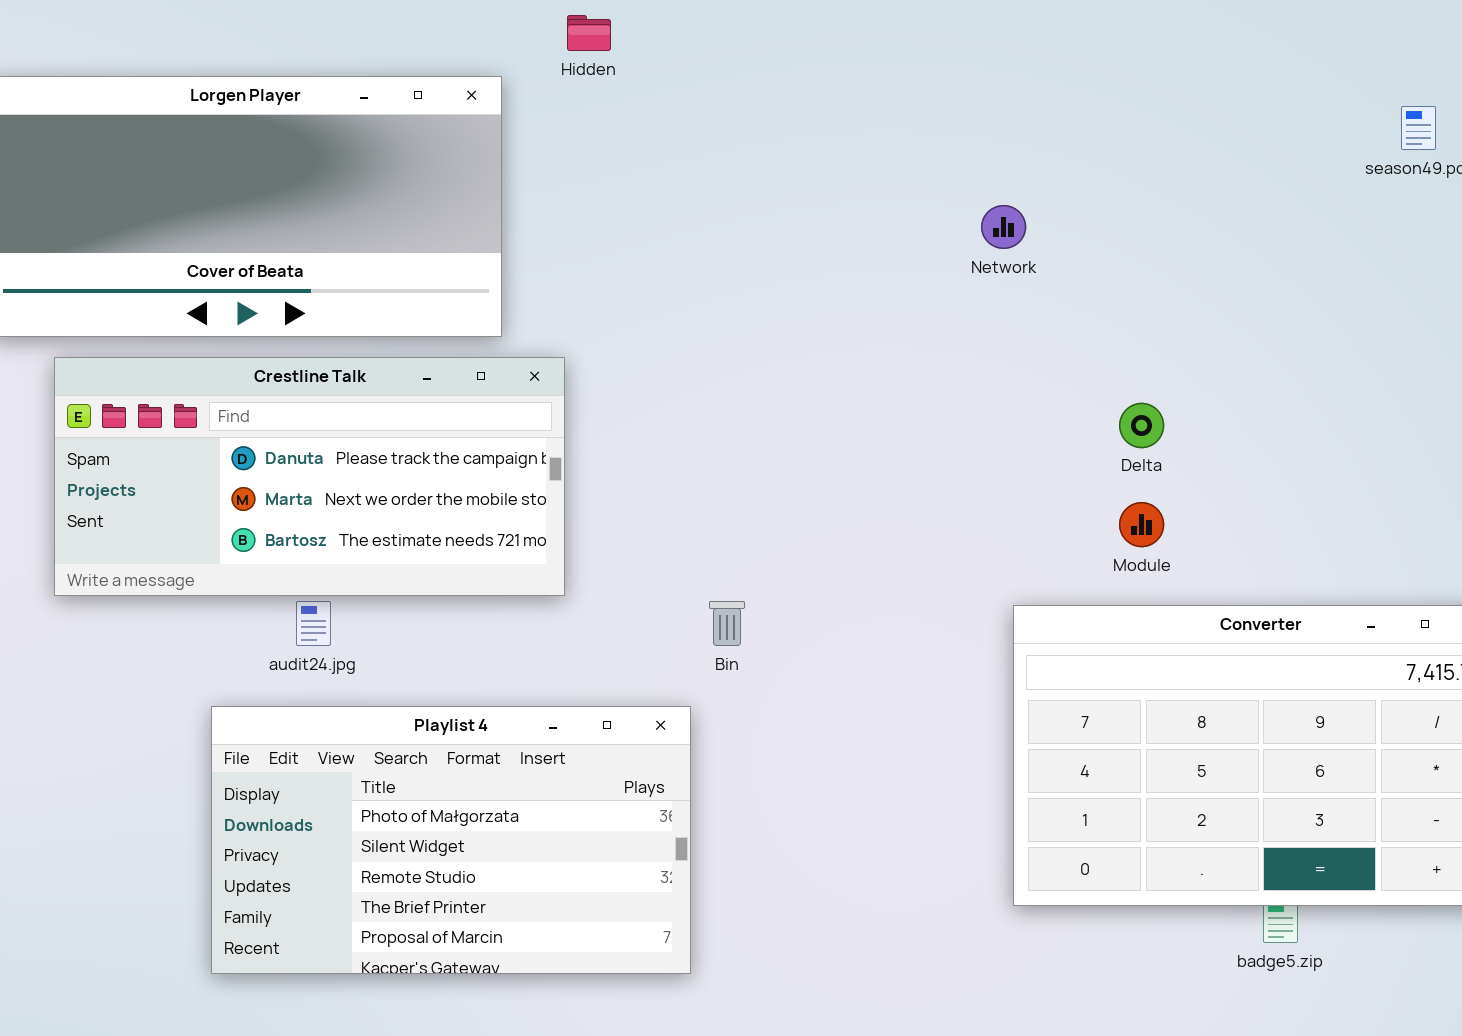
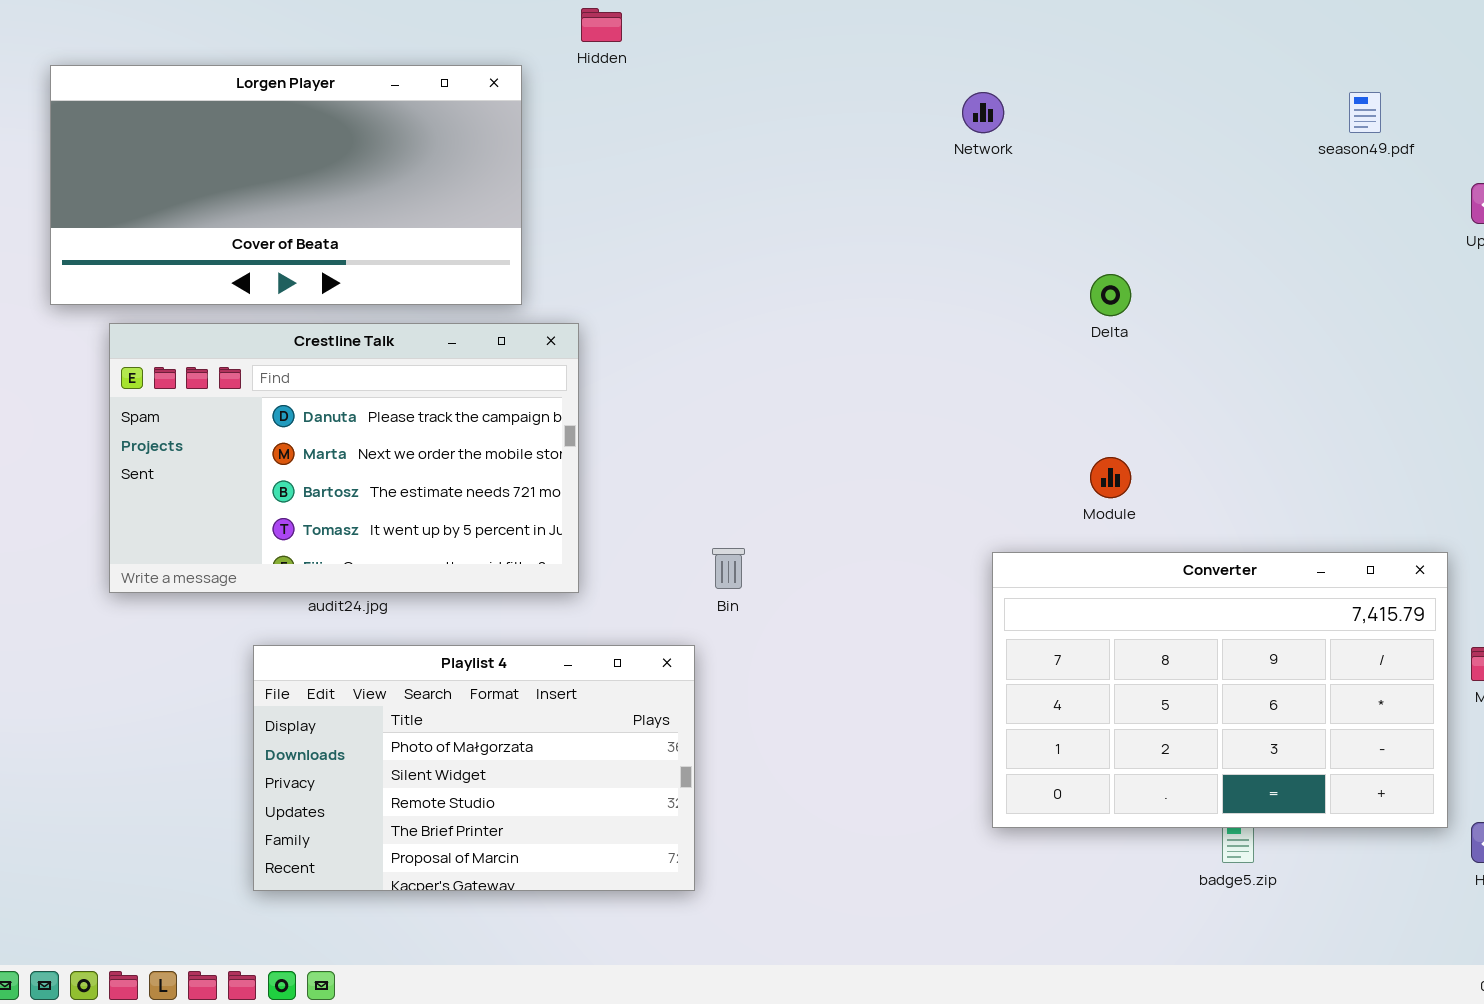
Network: [981,205,1026,249] -> [962,92,1004,133], moved
Crestline Talk: [54,357,565,596] -> [109,323,579,593], resized
Delta: [1119,403,1164,448] -> [1090,274,1131,316], moved

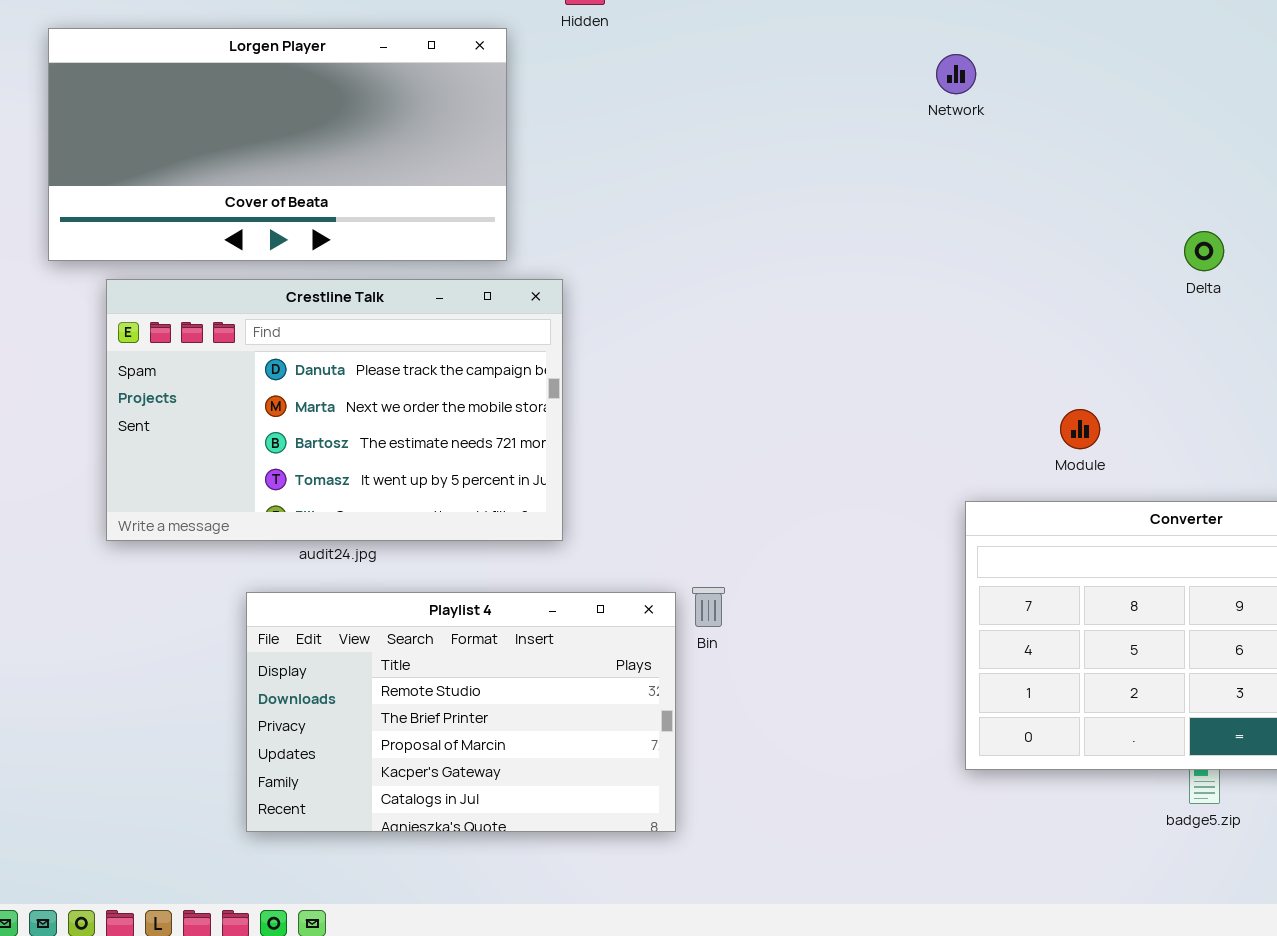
Delta: [1090,274,1131,316] -> [1184,231,1224,271], moved
Bin: [712,548,745,589] -> [692,587,725,627], moved
Playlist 4: [253,645,695,891] -> [246,592,676,832], scrolled down 2 rows

